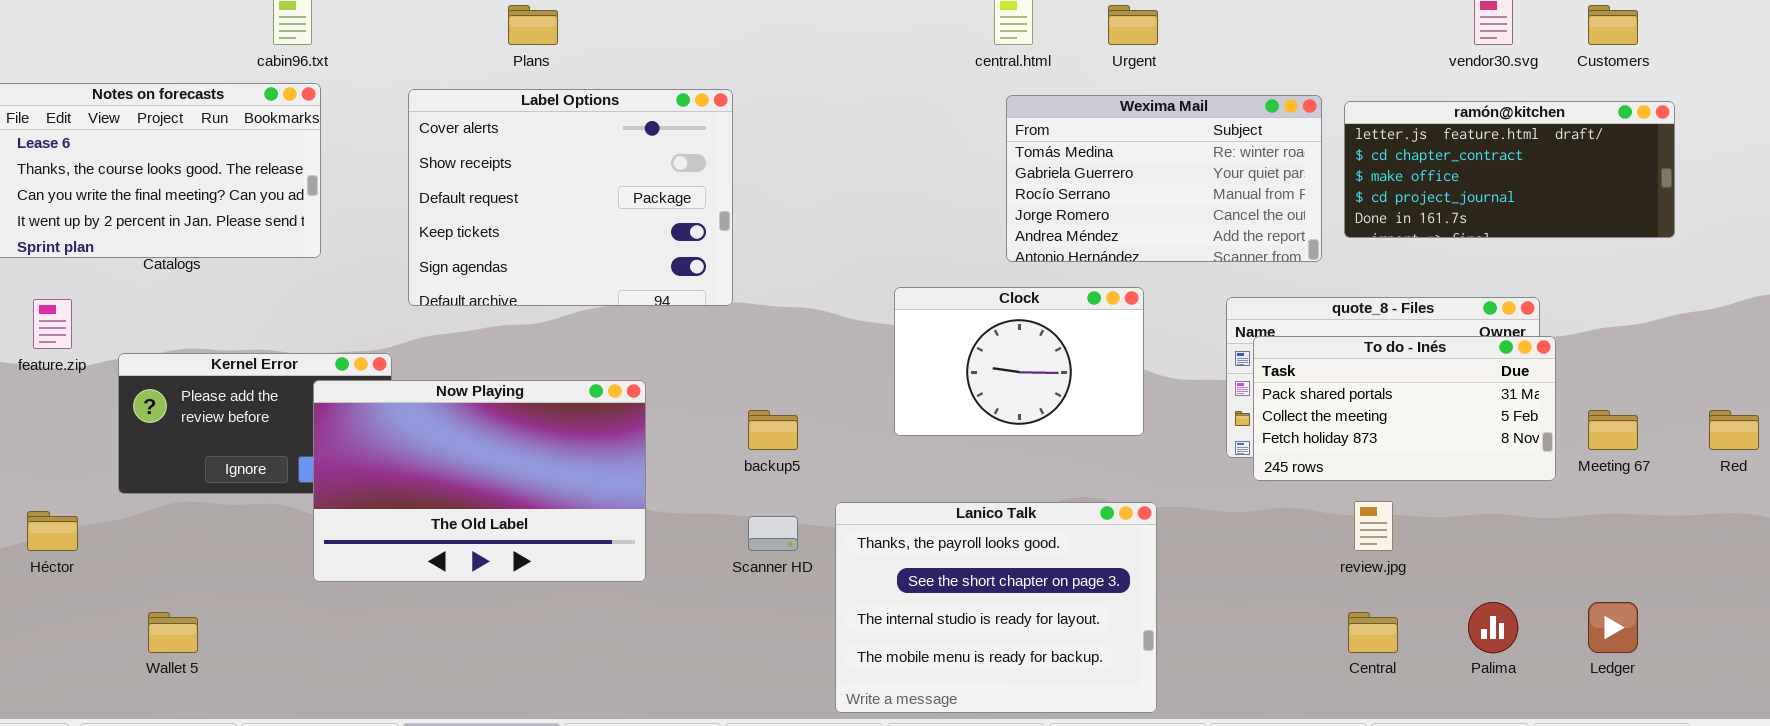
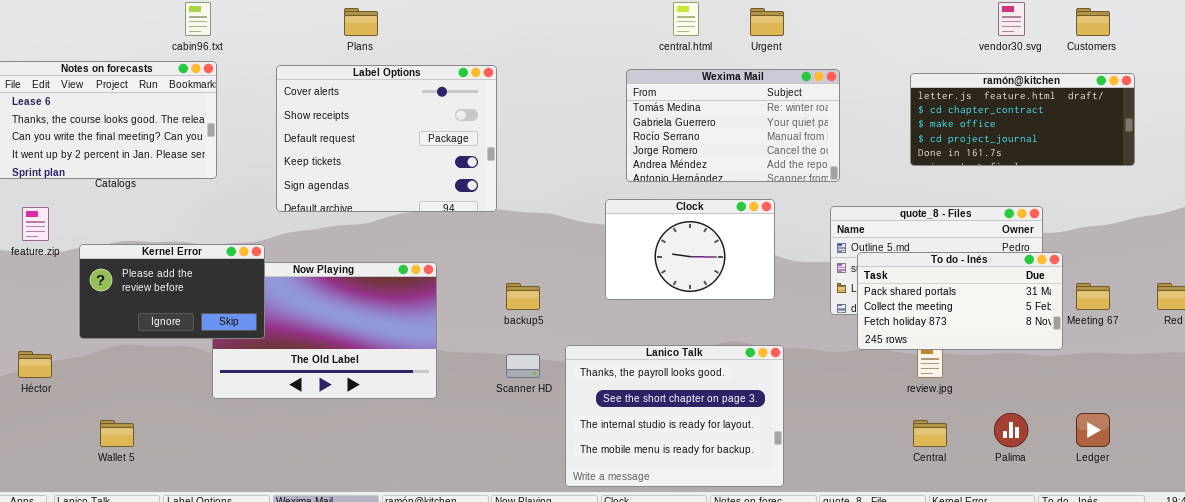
Wexima Mail: [1006,95,1322,262] -> [626,69,840,182], moved
To do - Inés: [1253,336,1556,481] -> [857,252,1063,350], moved
Kernel Error: [118,353,392,494] -> [79,244,265,339], raised

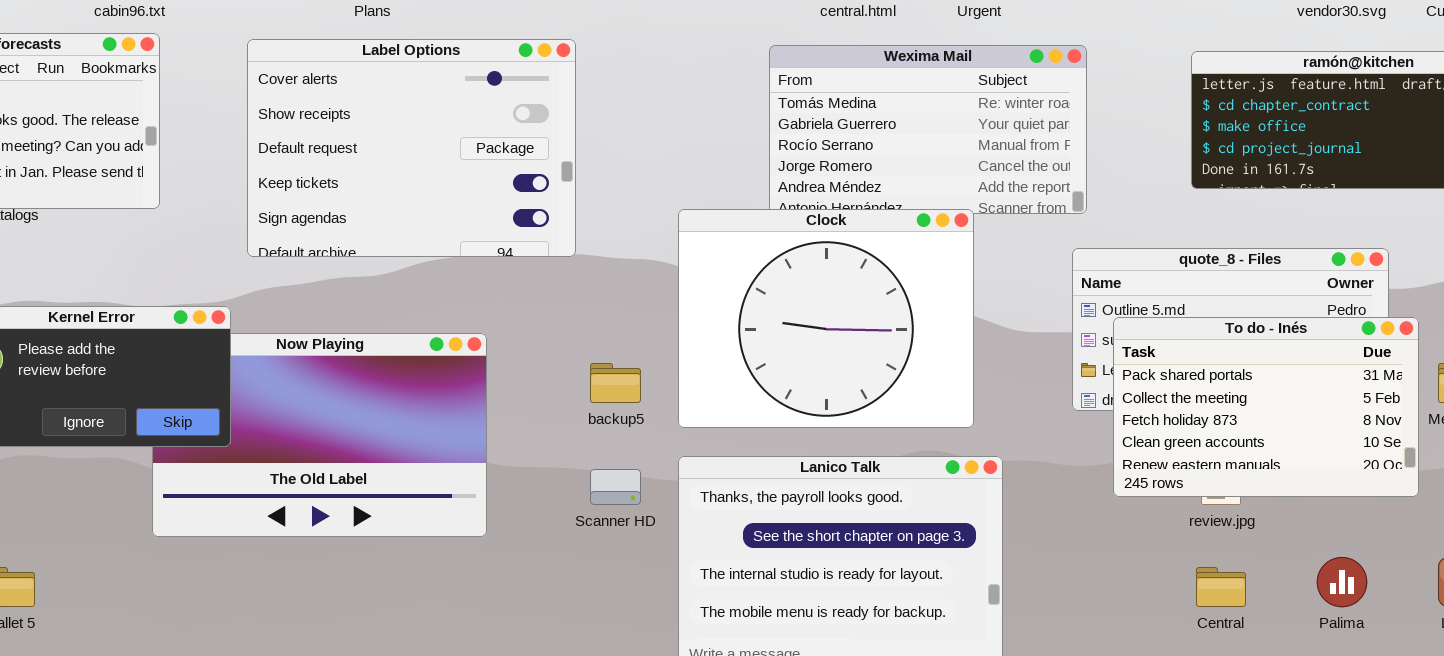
Clock: [605,199,775,300] -> [678,209,974,428], moved, resized
To do - Inés: [857,252,1063,350] -> [1113,317,1419,497], resized

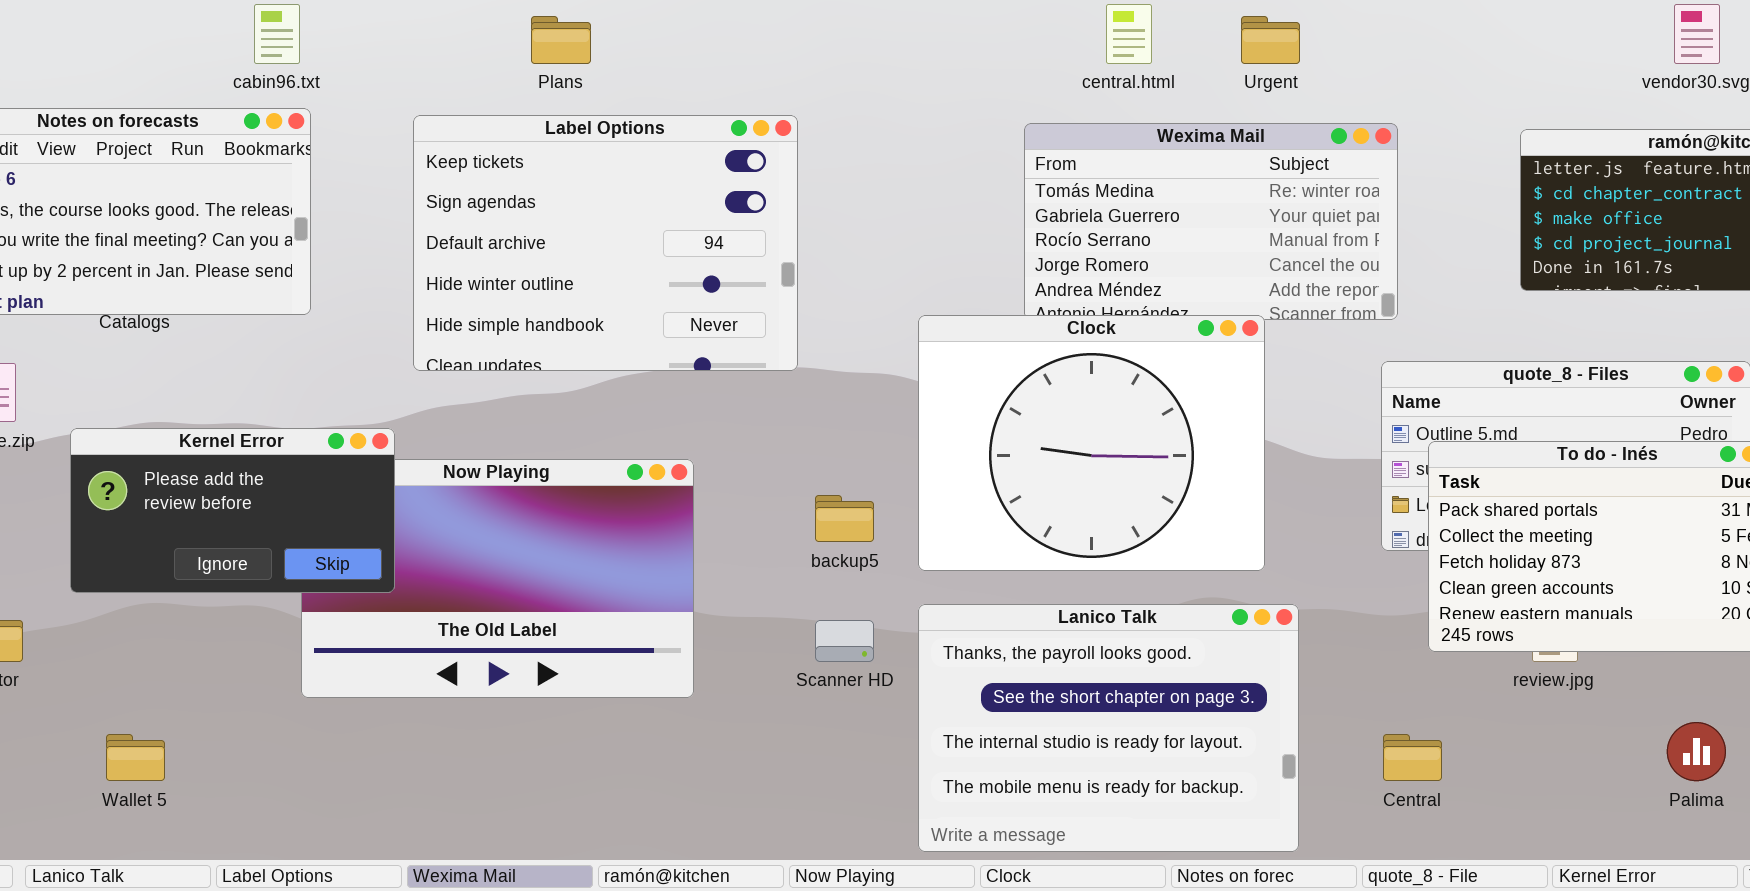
Label Options: [247,39,576,257] -> [413,115,798,371], scrolled down 3 rows
Central: [1196,567,1246,607] -> [1383,734,1442,781], moved

